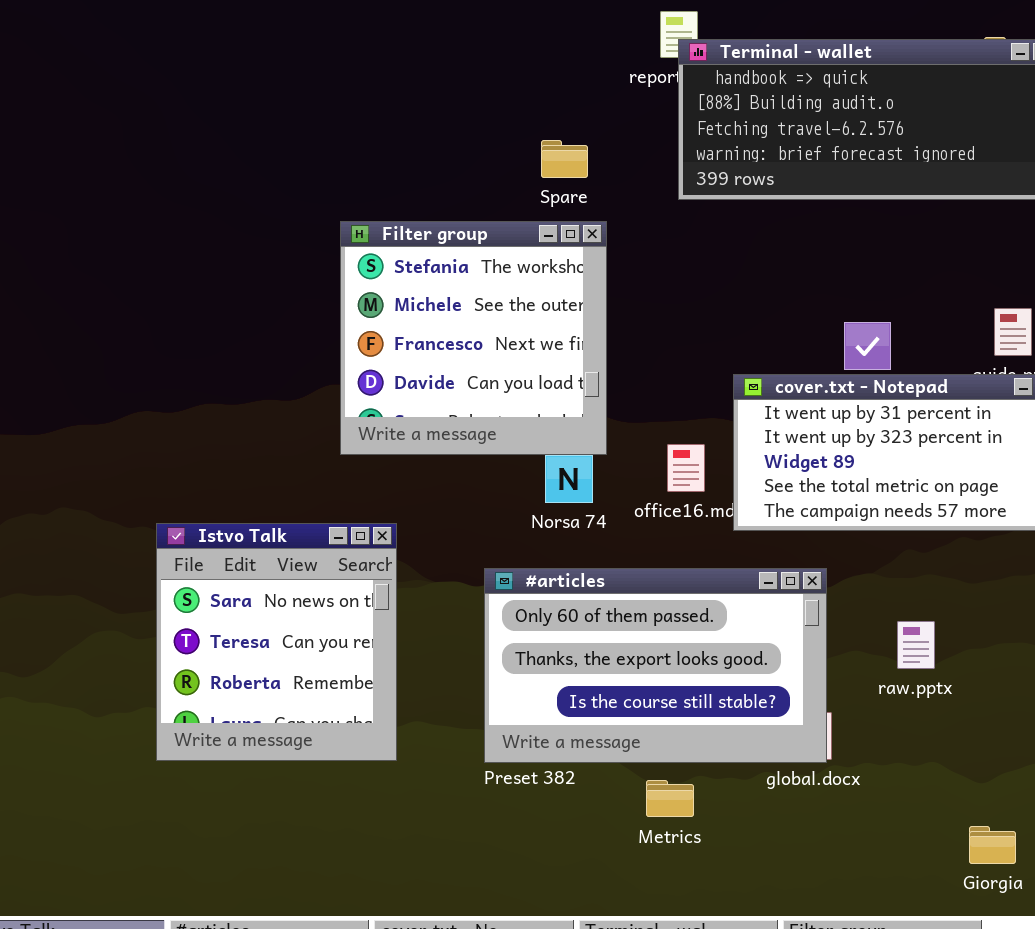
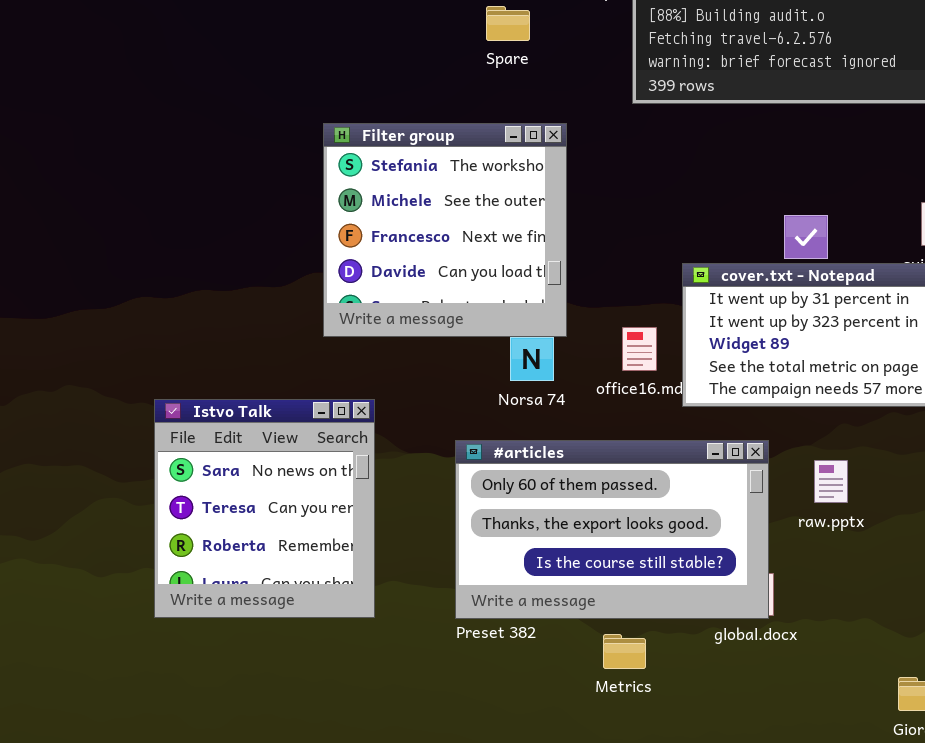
Spare: [541,140,588,178] -> [486,6,530,41], moved
raw.pptx: [897,621,935,669] -> [814,460,848,503], moved

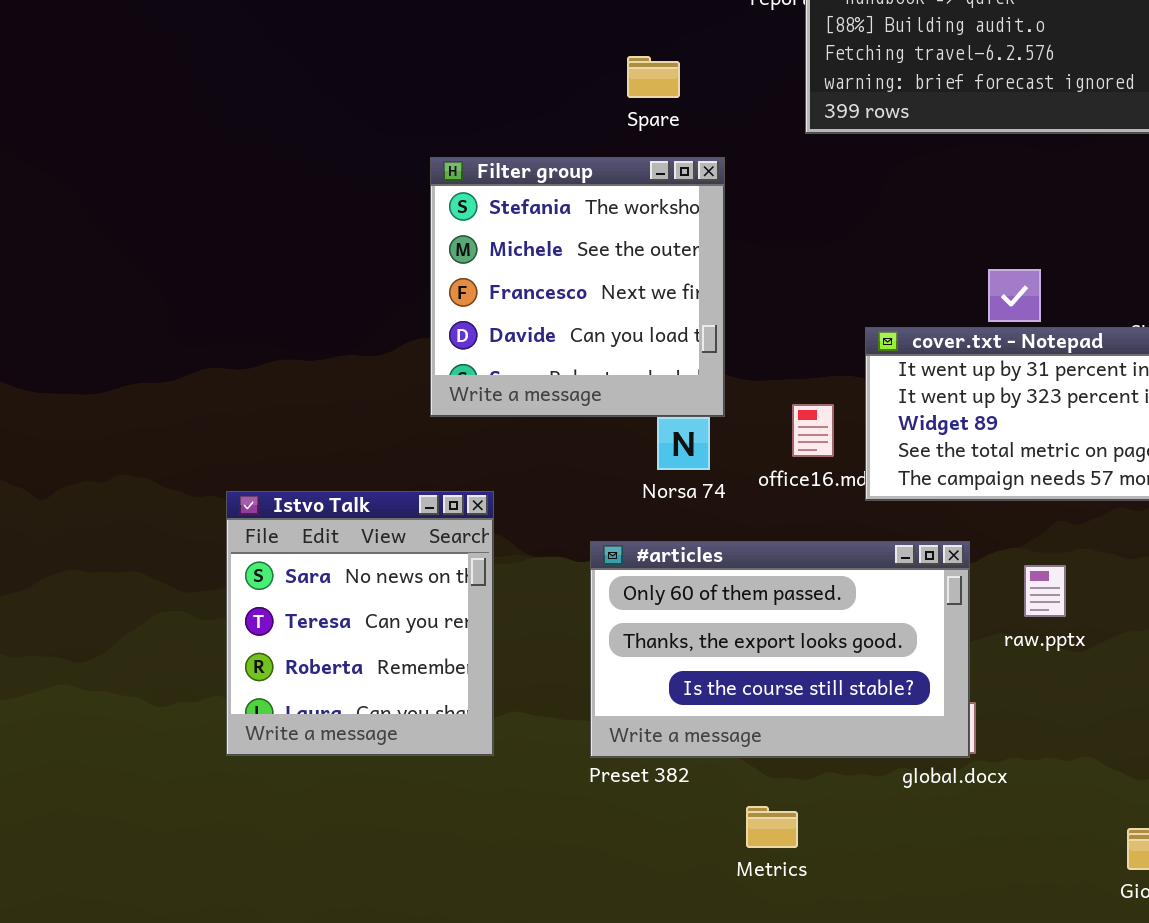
Spare: [486,6,530,41] -> [627,56,680,98], moved
Metrics: [603,634,646,669] -> [746,806,798,848], moved

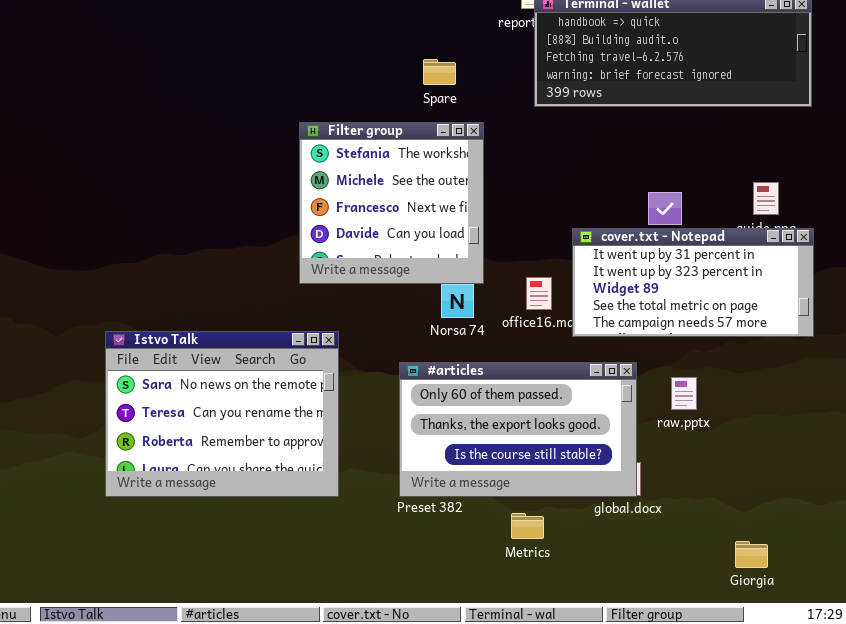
Istvo Talk: [226,491,494,756] -> [105,331,339,497], resized
Metrics: [746,806,798,848] -> [511,513,544,539], moved

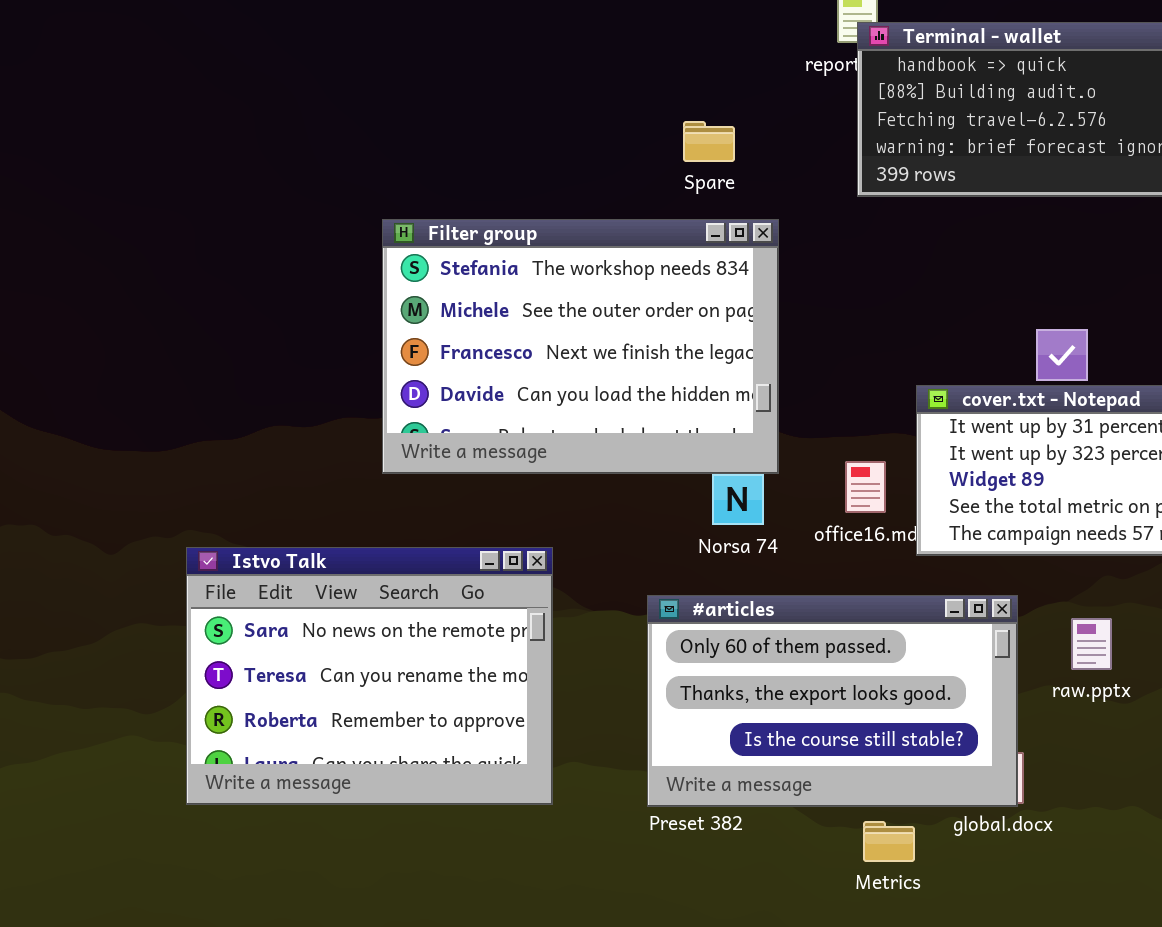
Filter group: [299,122,484,284] -> [382,219,779,474], resized
Metrics: [511,513,544,539] -> [863,821,915,862], moved

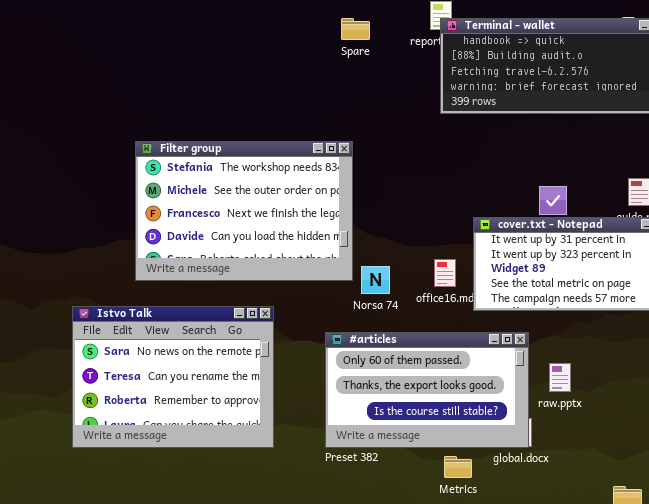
Spare: [683,121,735,162] -> [341,18,370,40], moved
Filter group: [382,219,779,474] -> [135,141,353,281], moved
raw.pptx: [1071,618,1112,670] -> [549,363,571,392], moved

